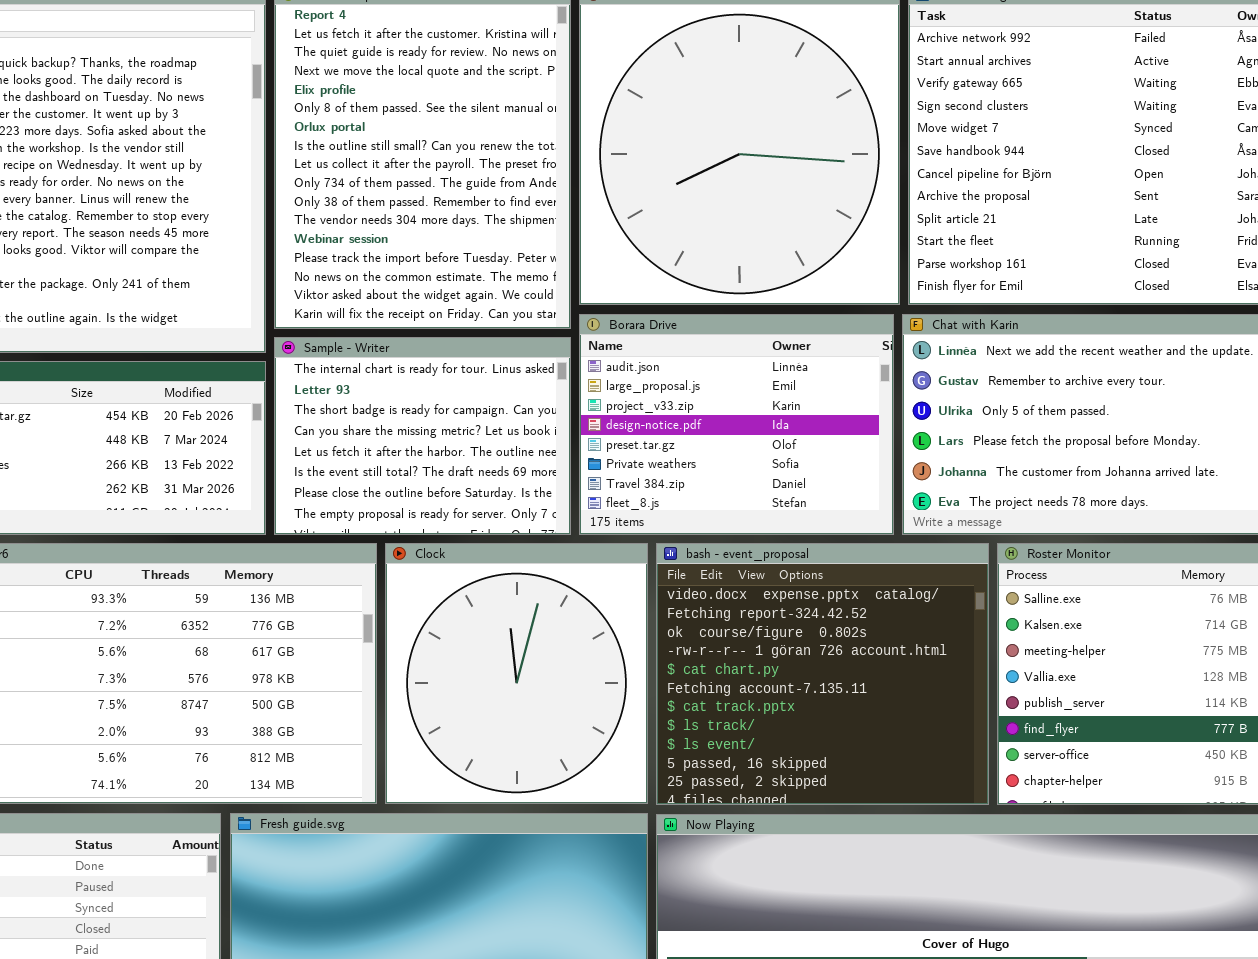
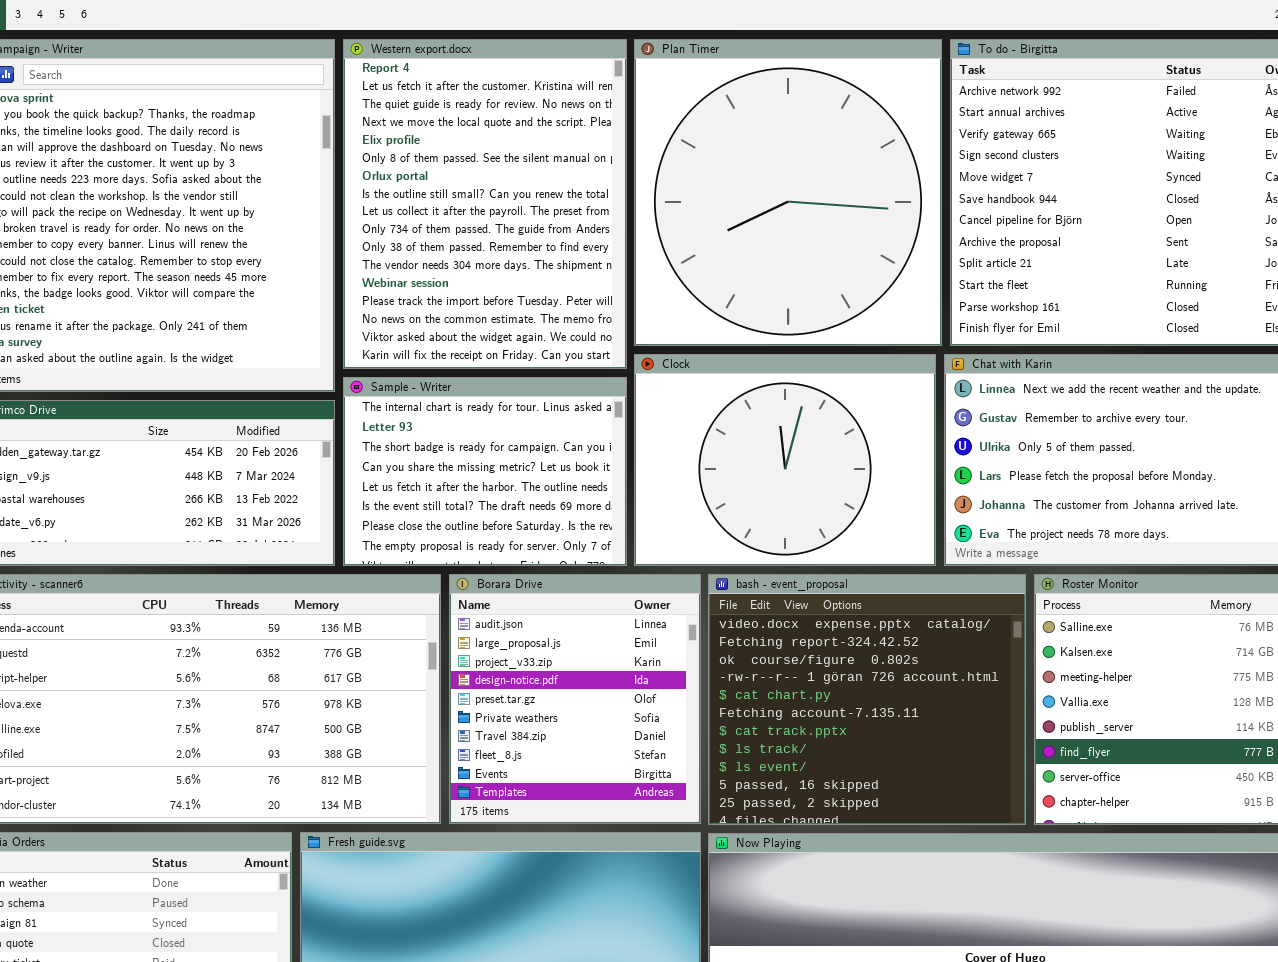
Borara Drive: [579,314,894,535] -> [449,574,701,824], moved, resized
Clock: [385,543,648,804] -> [634,354,936,566], moved, resized

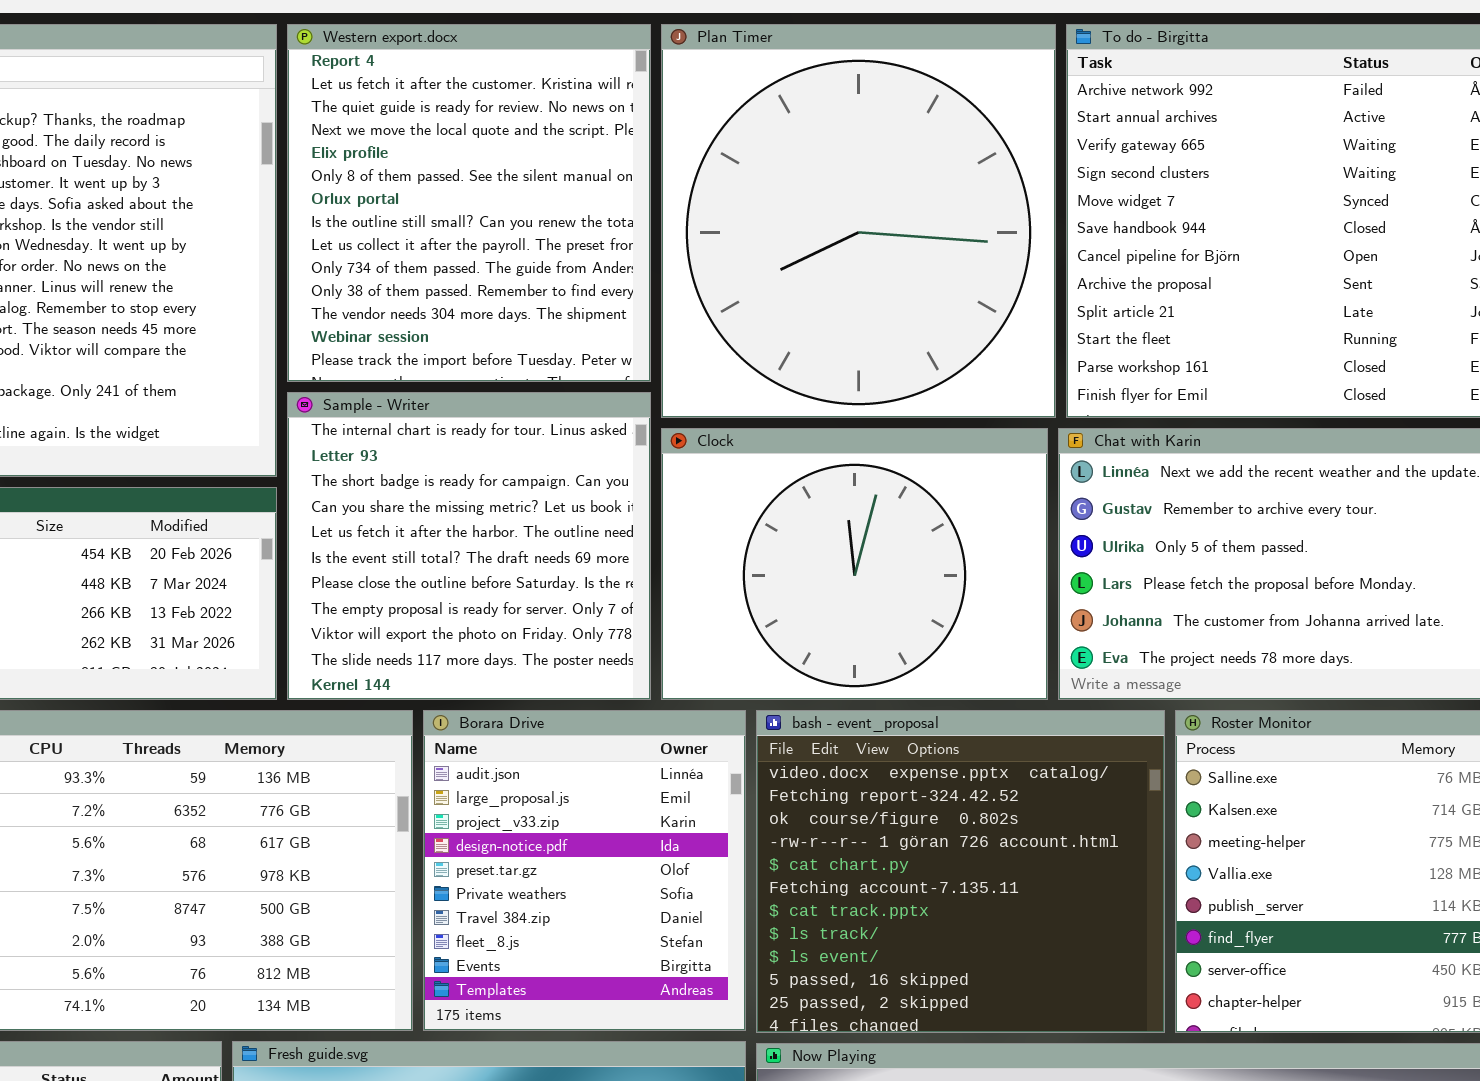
Western export.docx: [343,39,627,369] -> [287,24,651,382], resized
Sample - Writer: [343,377,627,566] -> [287,392,651,700], resized

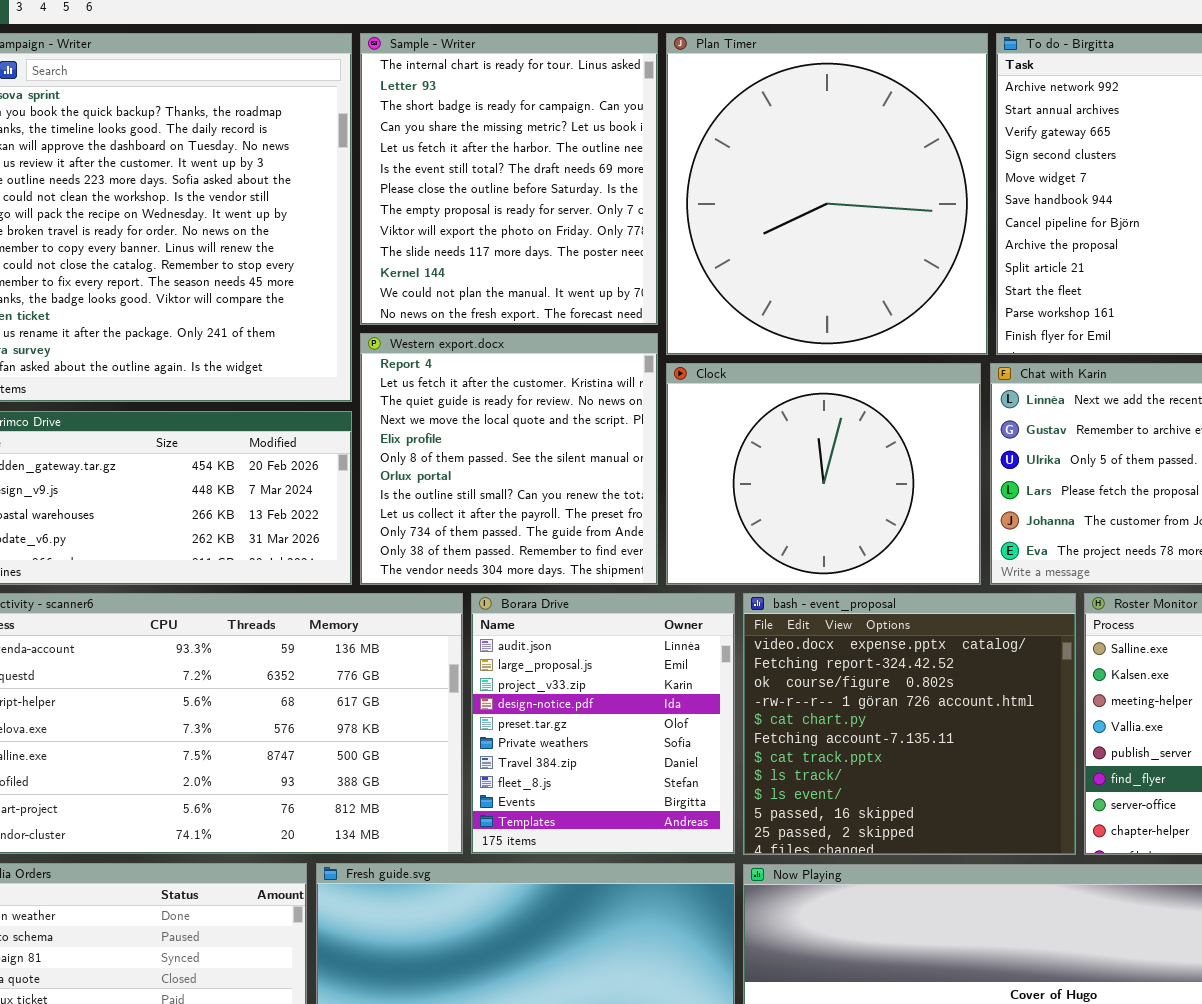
Western export.docx: [287,24,651,382] -> [360,333,658,585], moved, resized
Sample - Writer: [287,392,651,700] -> [360,33,658,325], moved, resized

